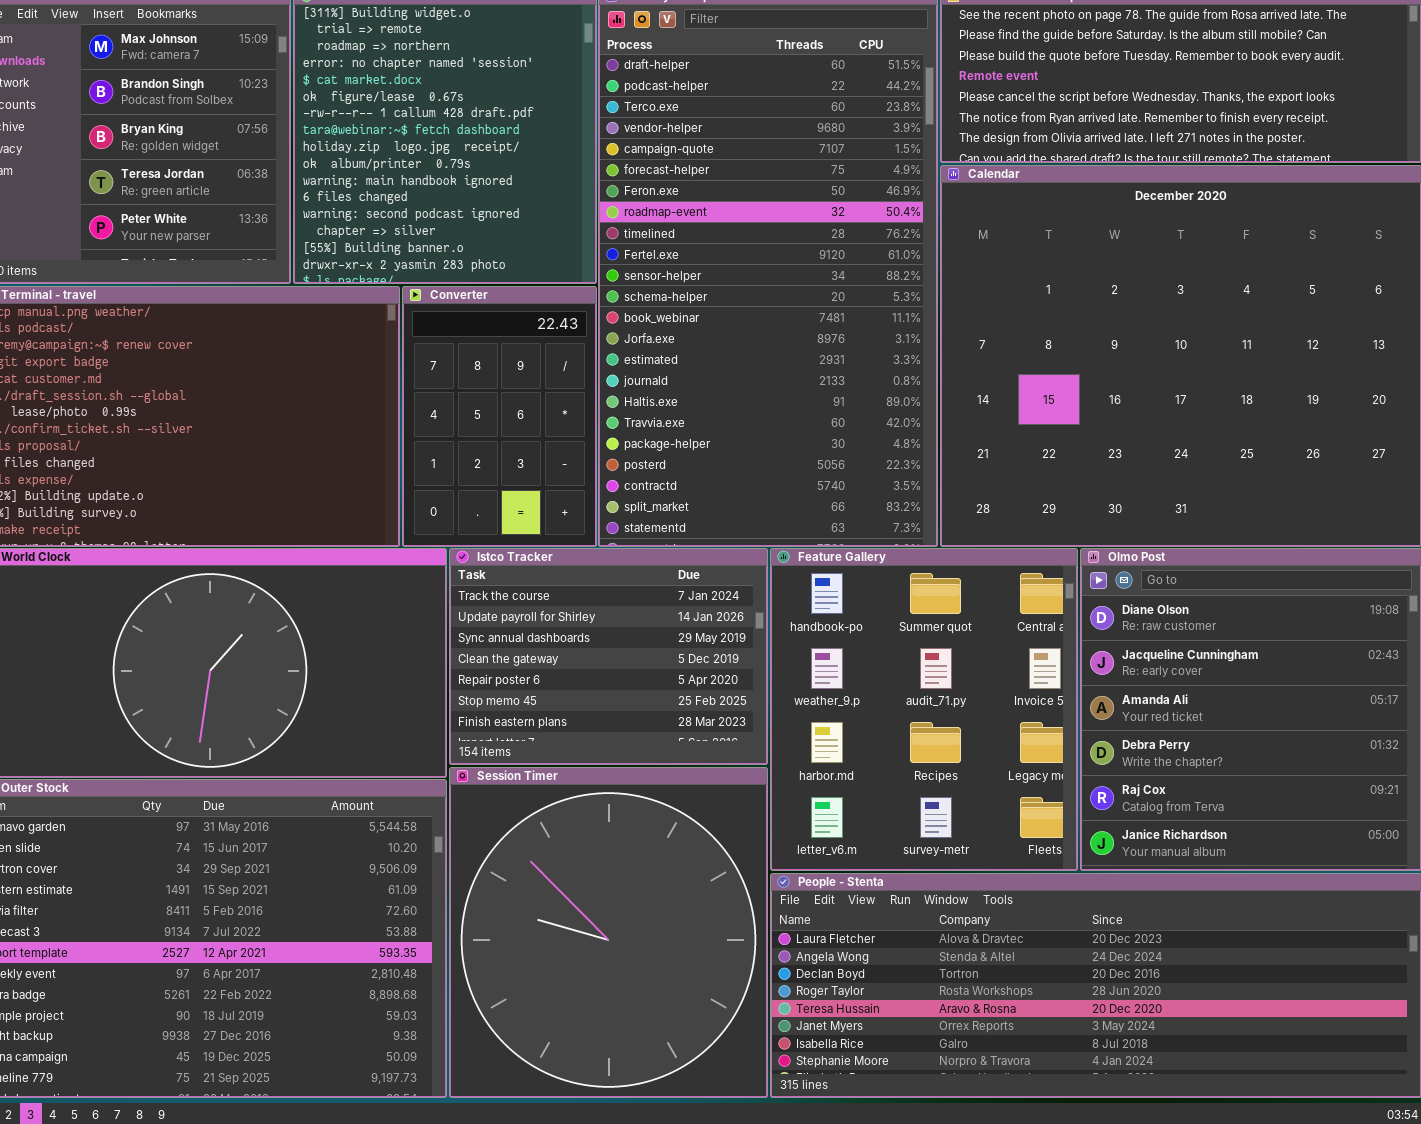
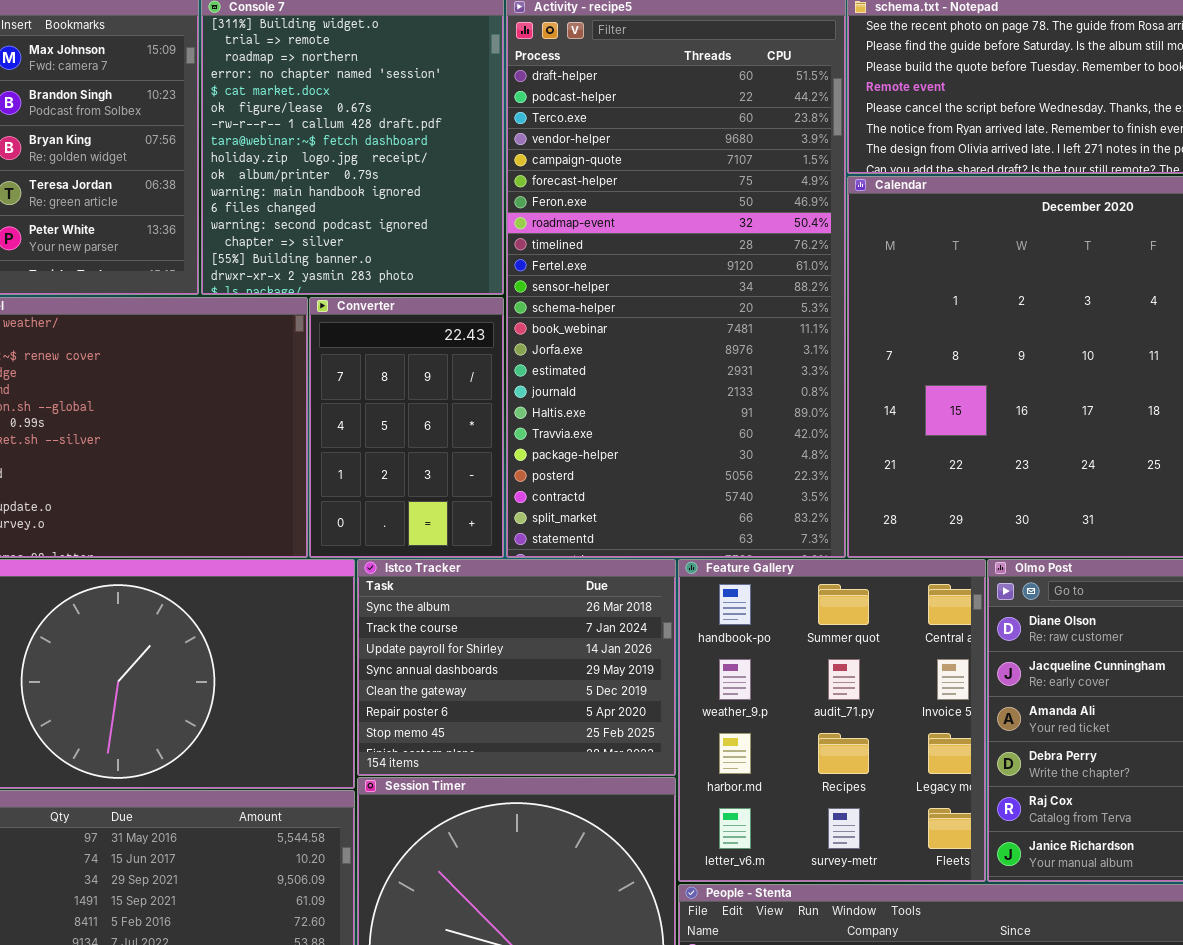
Istco Tracker: [449,548,768,765] -> [357,559,676,776], scrolled up 1 row

